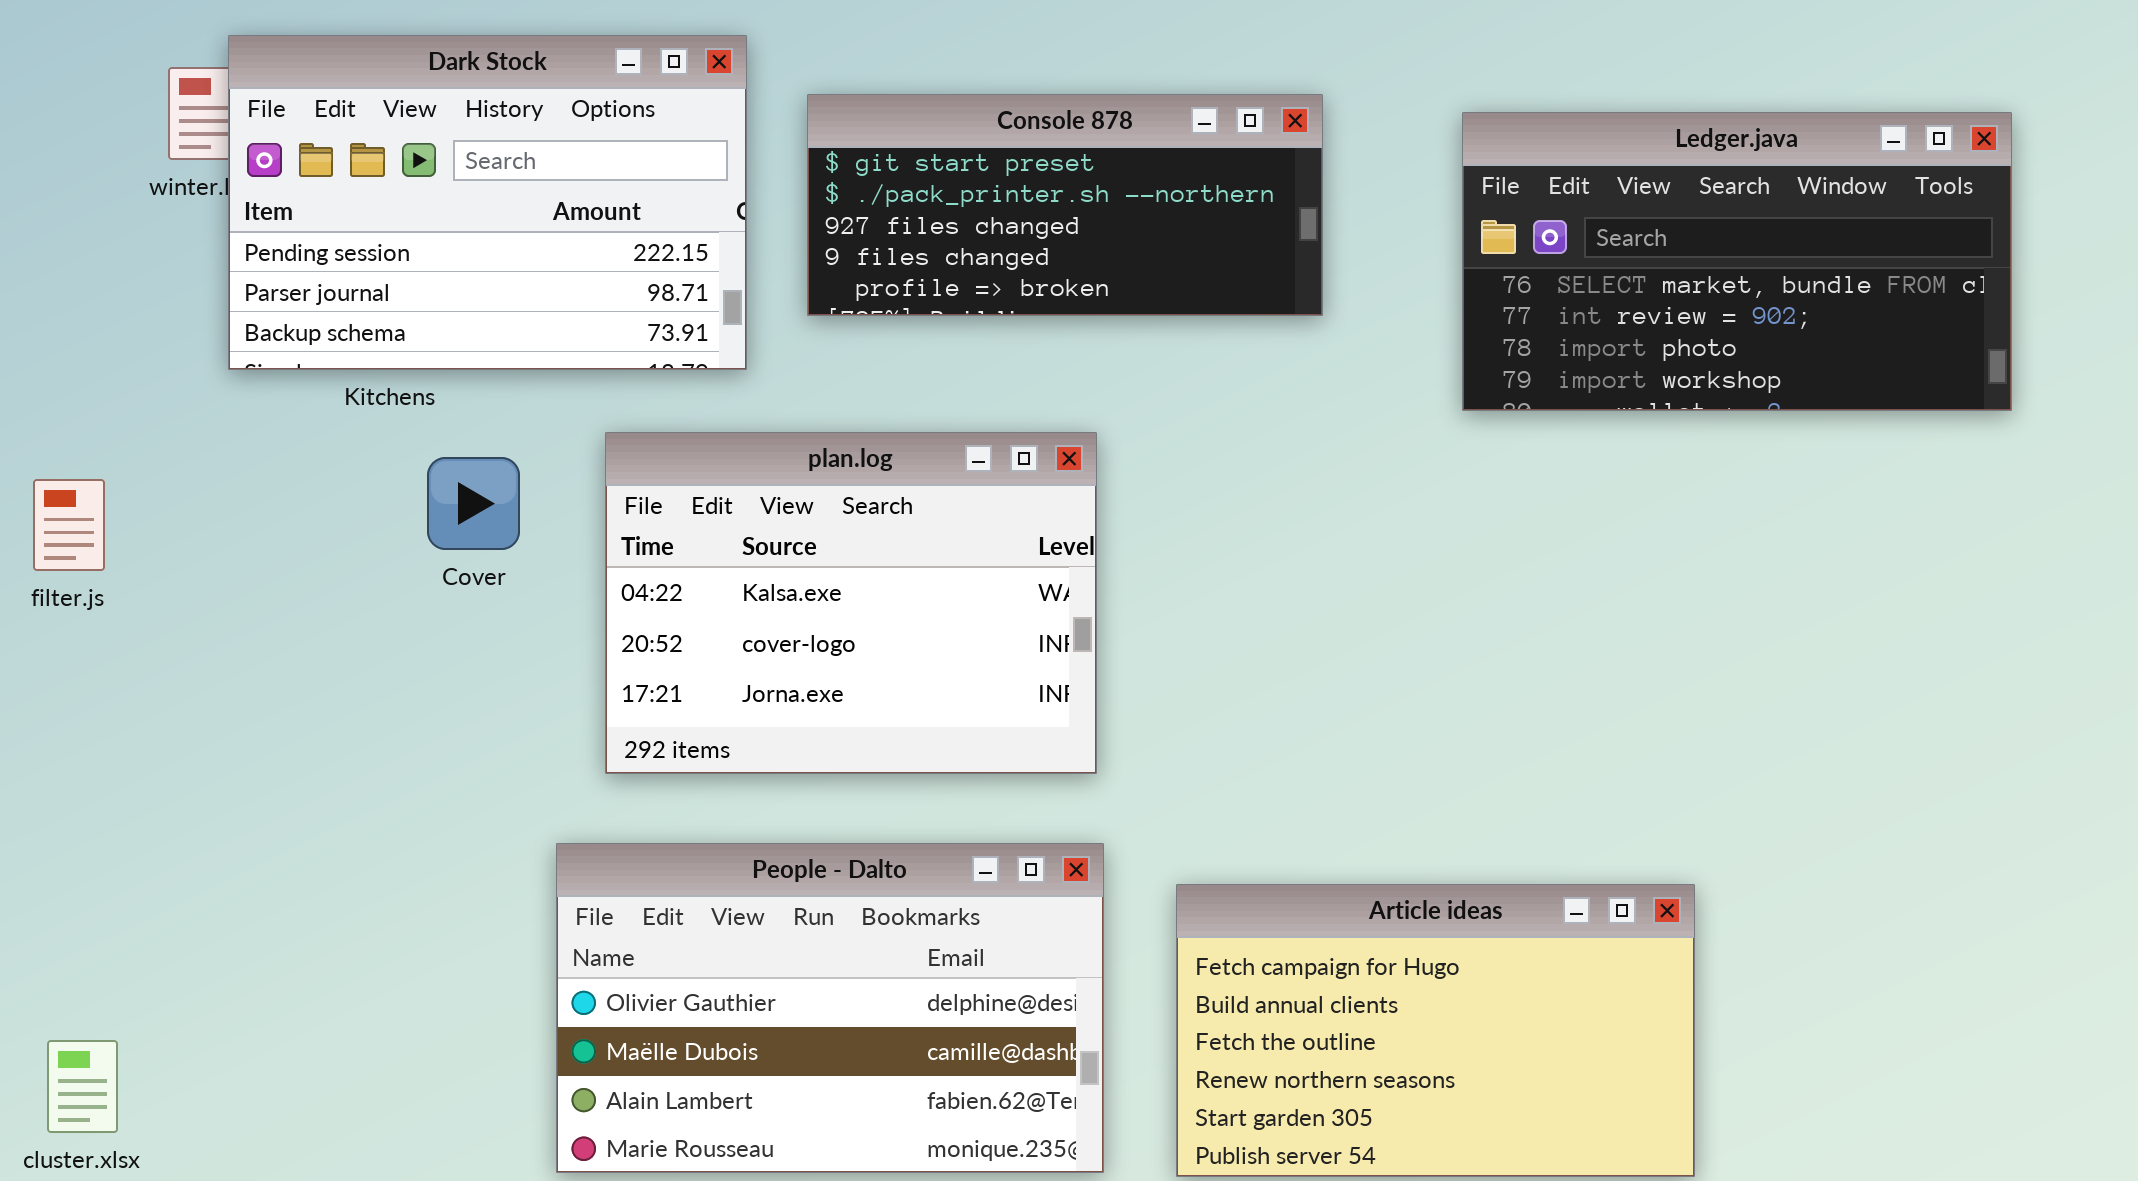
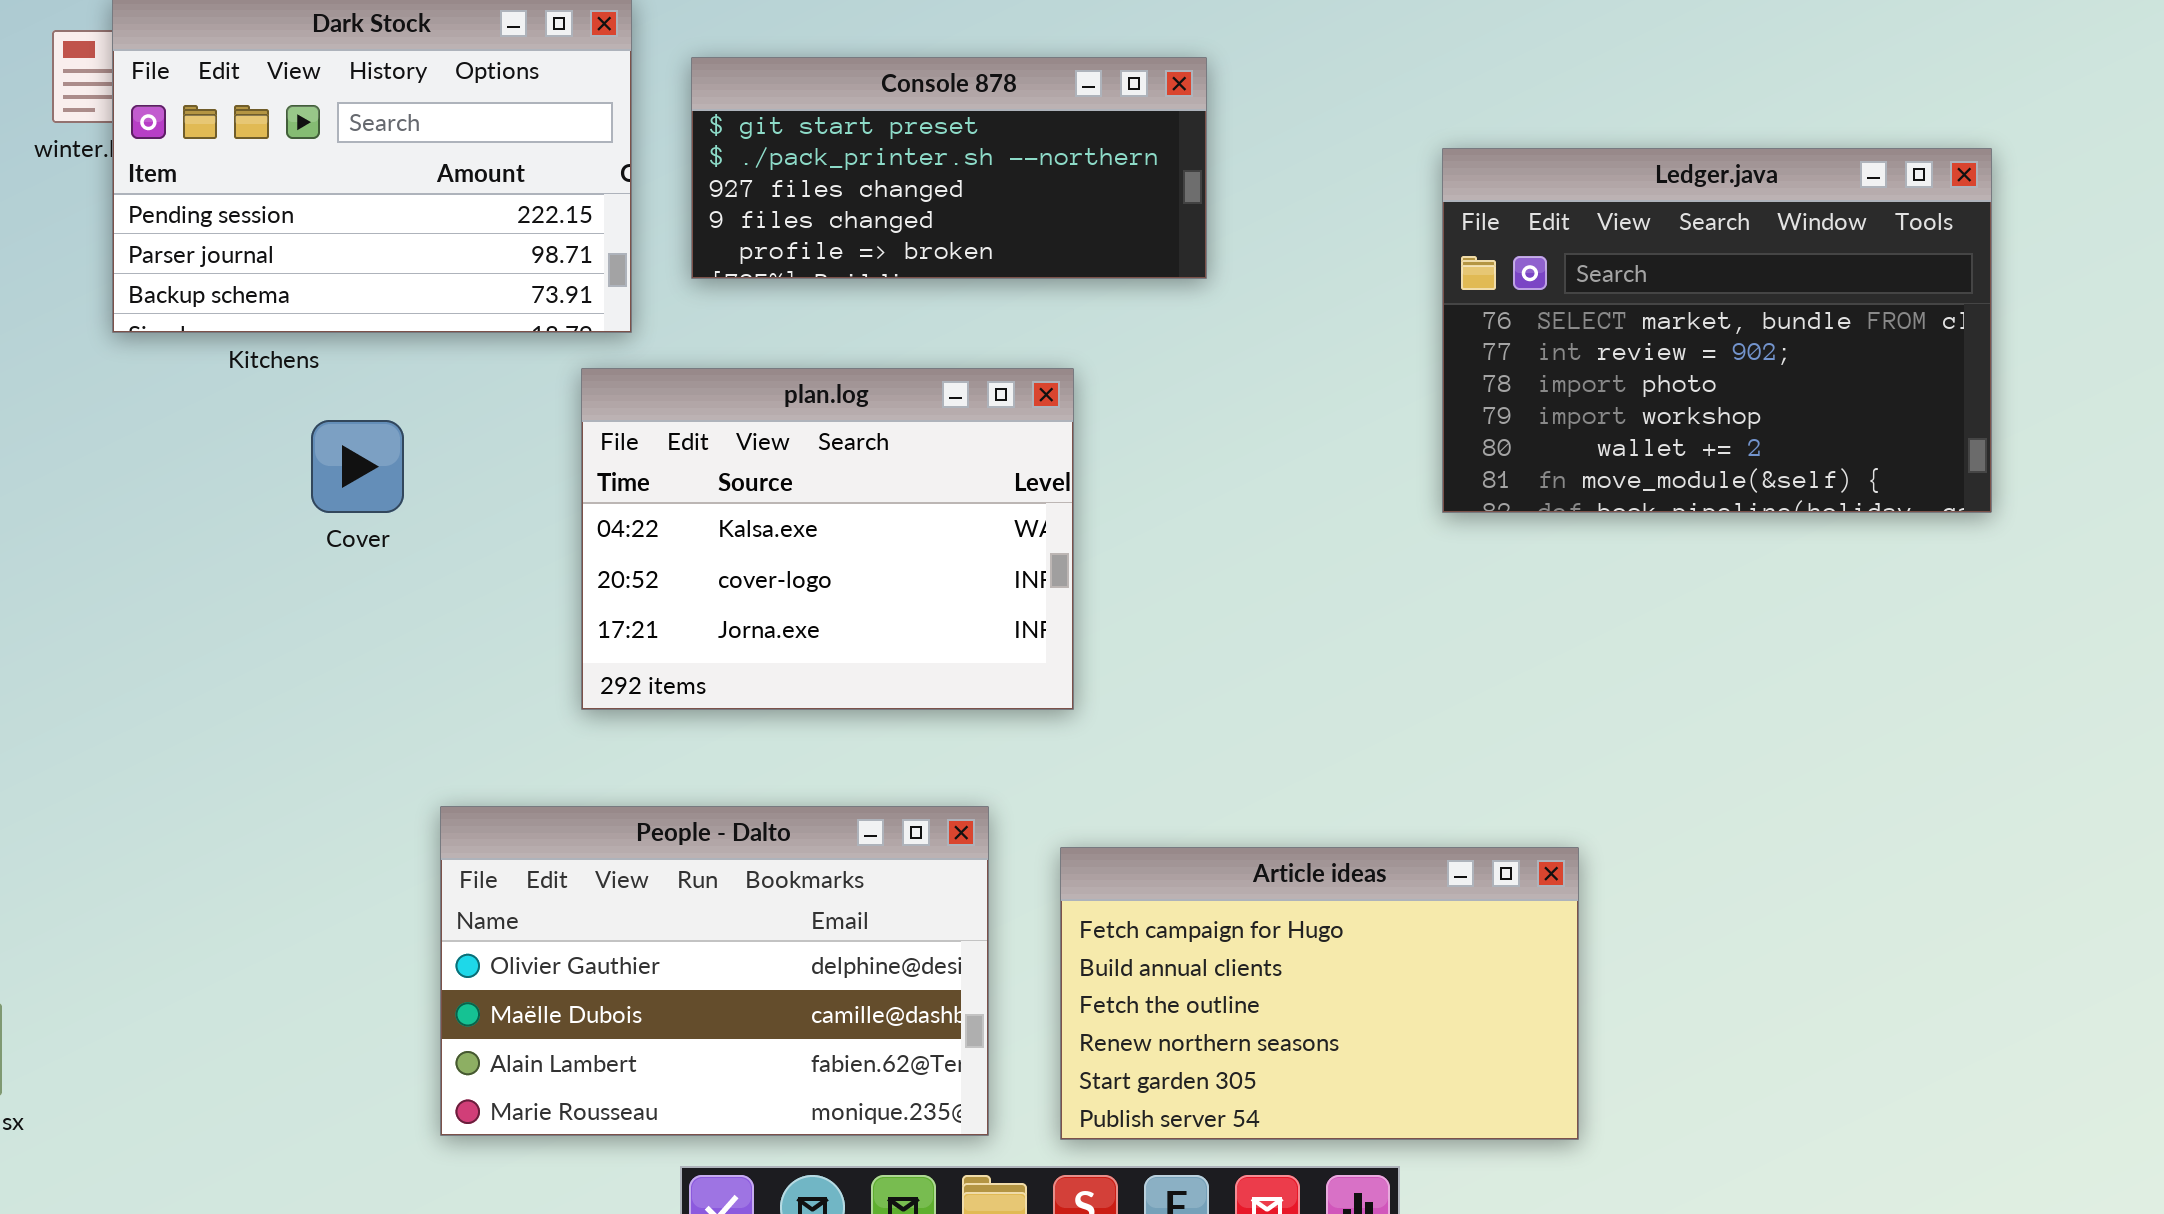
Ledger.java: [1462,112,2012,411] -> [1442,148,1992,513], moved, resized
plan.log: [605,432,1097,774] -> [581,368,1074,710], moved

